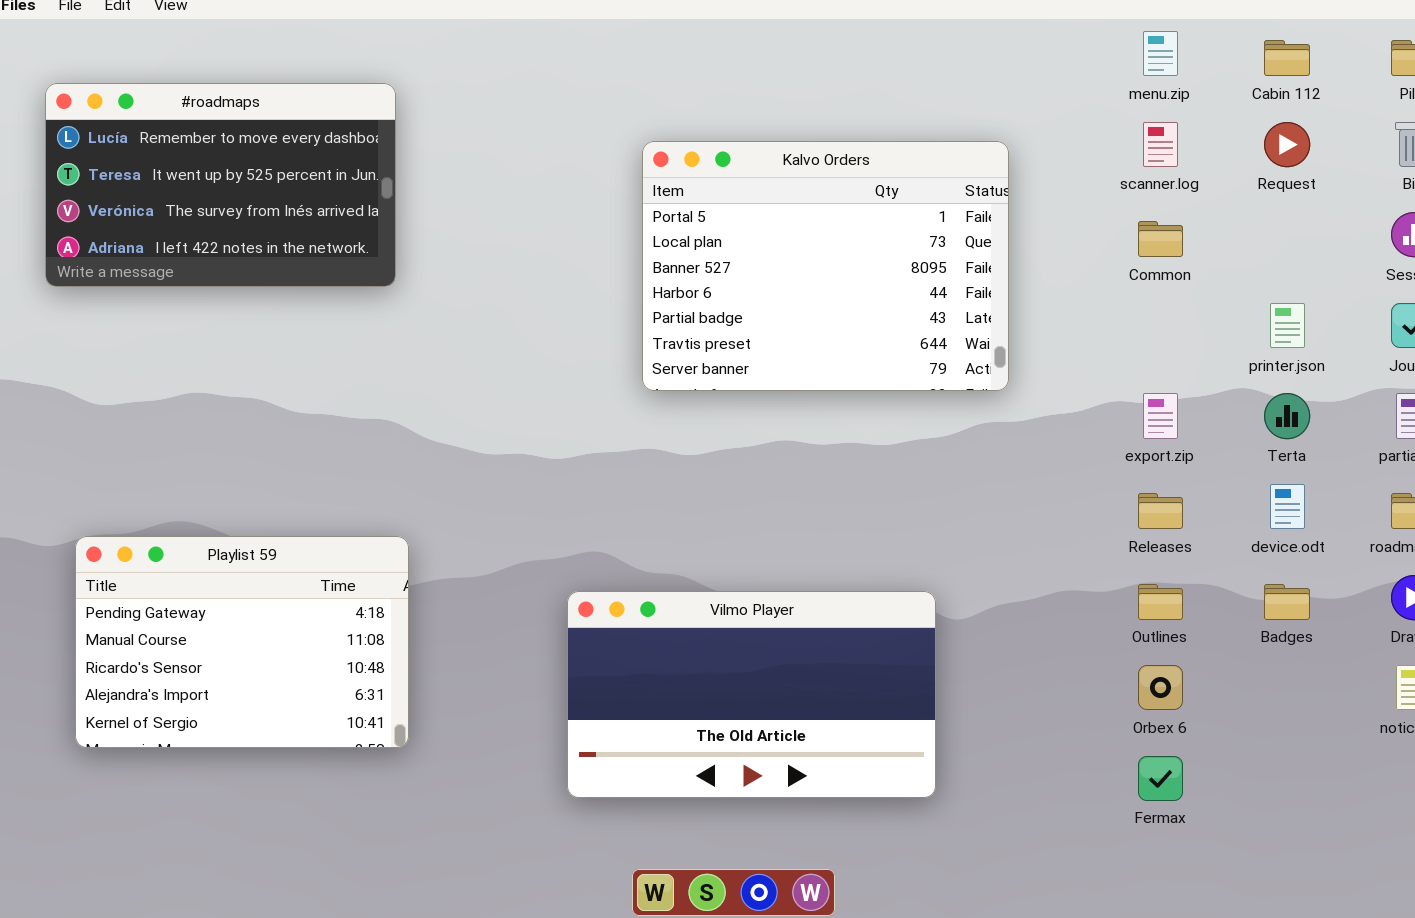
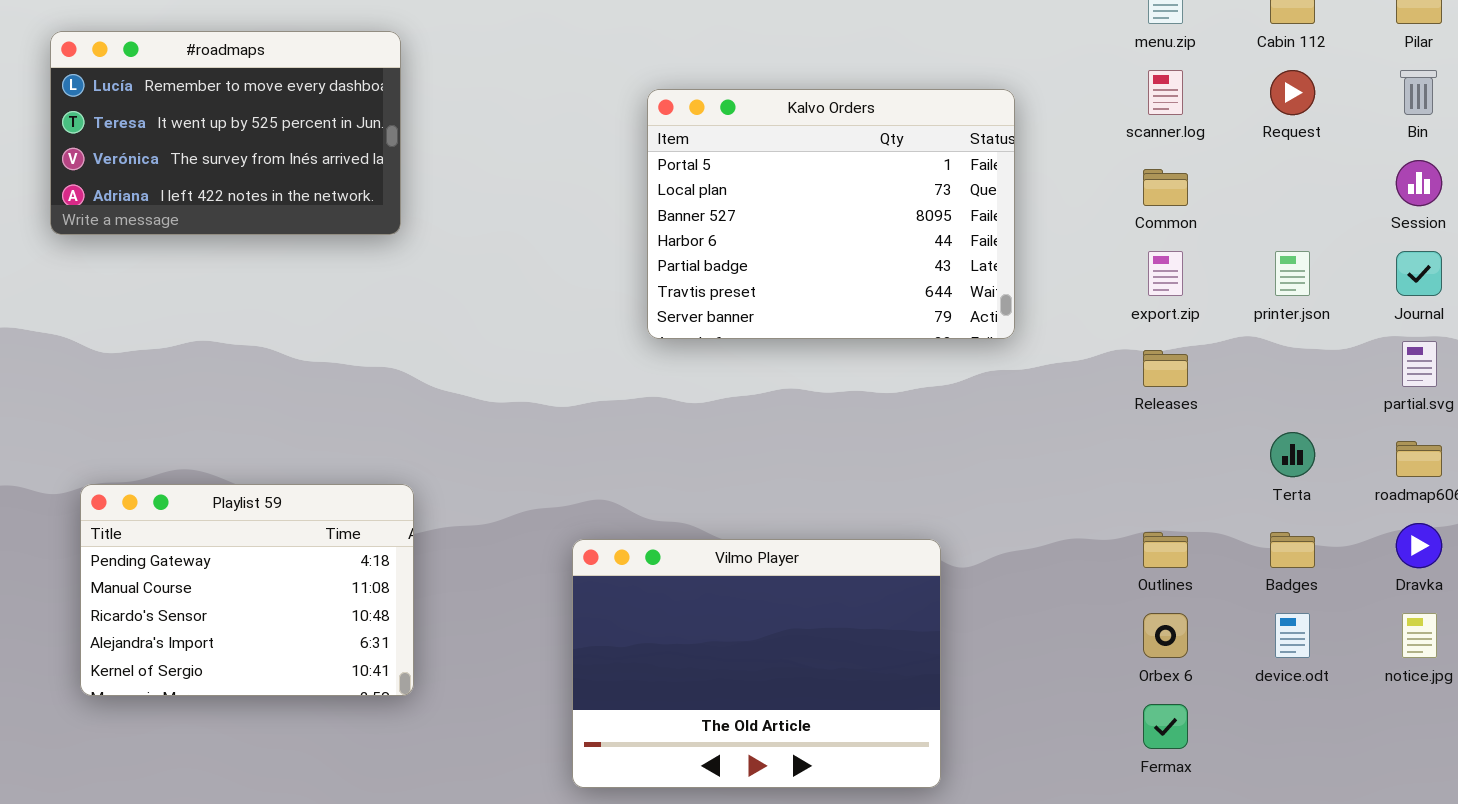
export.zip: [1143,393,1178,439] -> [1148,251,1183,296], moved
Terta: [1264,393,1310,439] -> [1270,432,1315,477], moved
device.odt: [1270,484,1305,529] -> [1275,613,1310,658], moved
Releases: [1138,493,1183,529] -> [1143,350,1188,387], moved
Vilmo Player: [567,591,936,798] -> [572,539,941,788], resized

